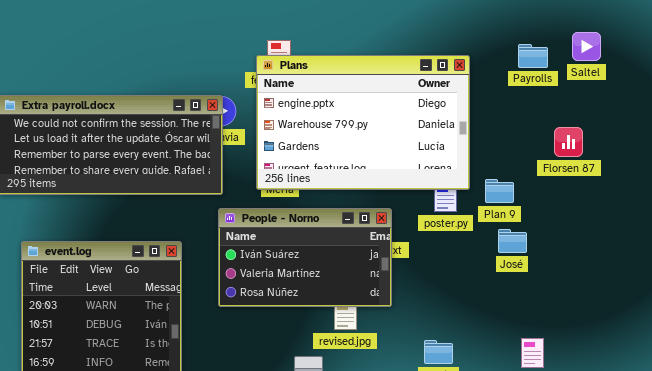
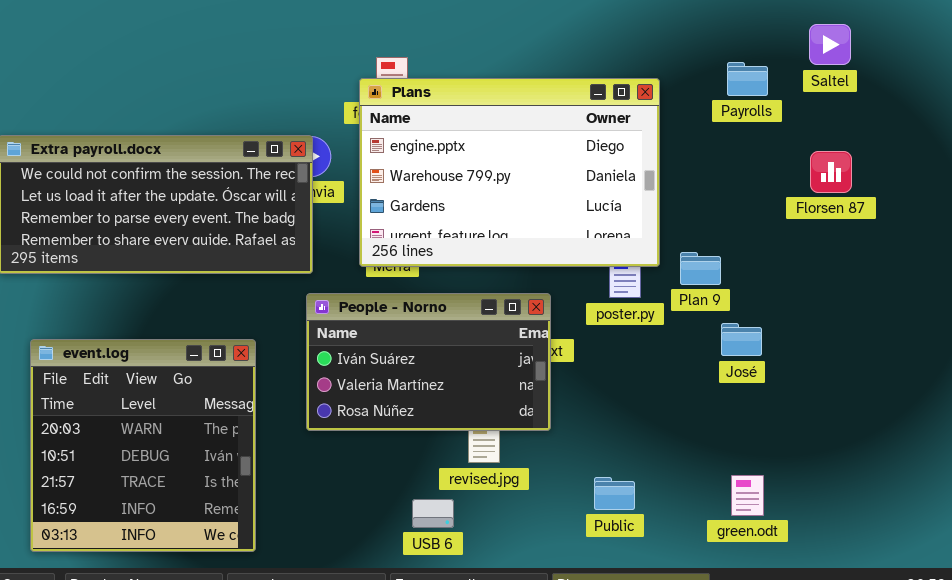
Saltel: [572,32,601,61] -> [809,24,851,65], moved
Florsen 87: [554,127,583,157] -> [810,151,852,193], moved
José: [498,229,527,253] -> [721,323,762,356], moved

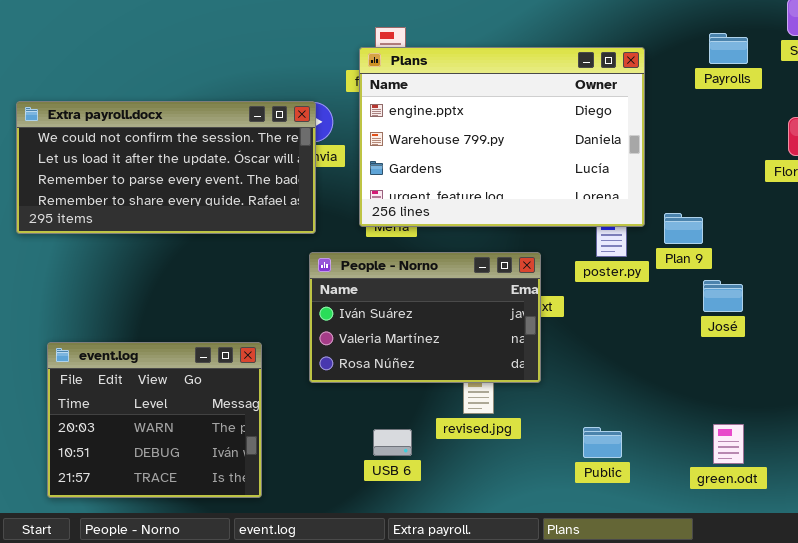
event.log: [30,339,256,552] -> [47,342,262,498], resized
USB 6: [412,499,454,528] -> [373,429,412,456], moved

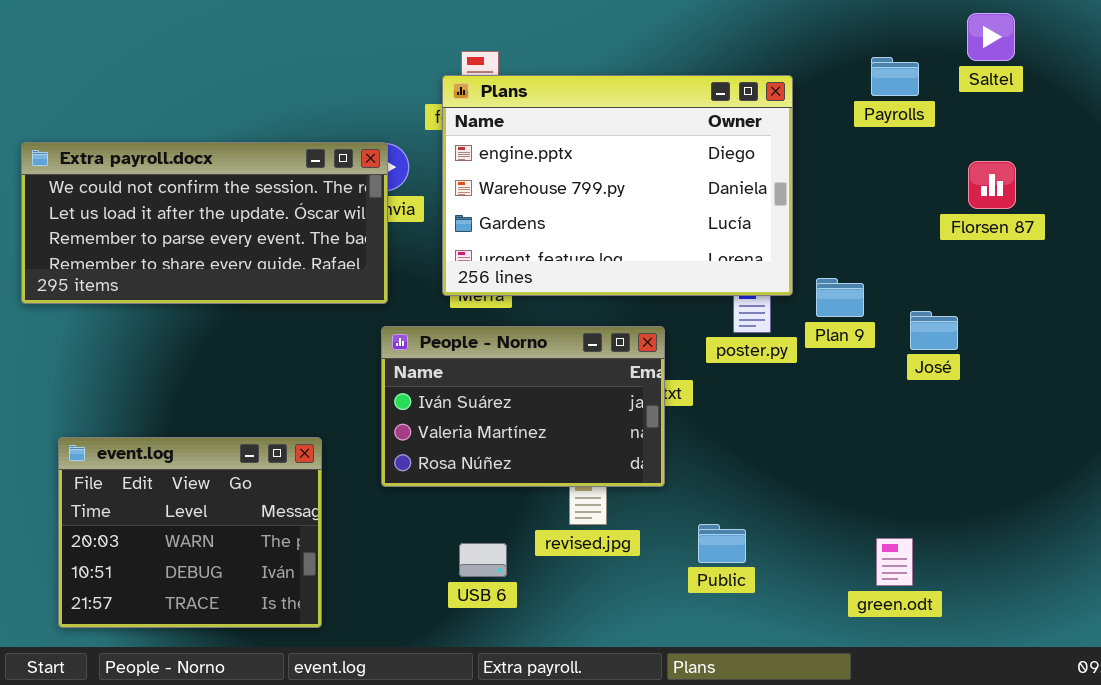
José: [703,280,743,312] -> [910,311,958,350], moved
Public: [583,427,622,458] -> [698,524,746,563], moved

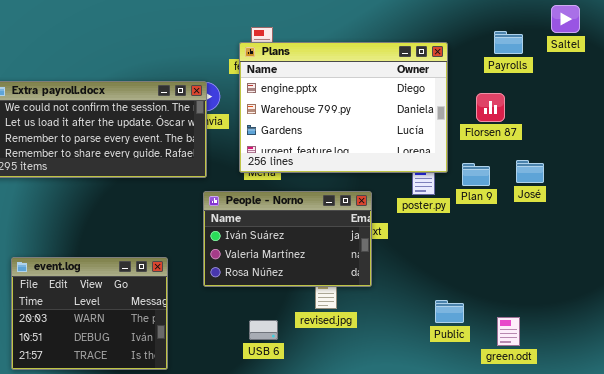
Florsen 87: [968,161,1016,209] -> [476,93,505,122], moved
José: [910,311,958,350] -> [516,160,544,183], moved
Public: [698,524,746,563] -> [435,300,464,323], moved

